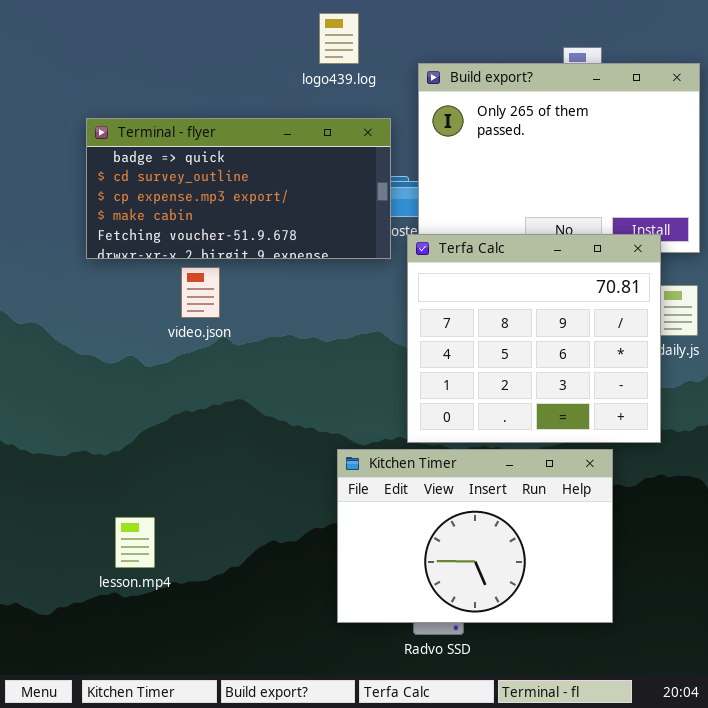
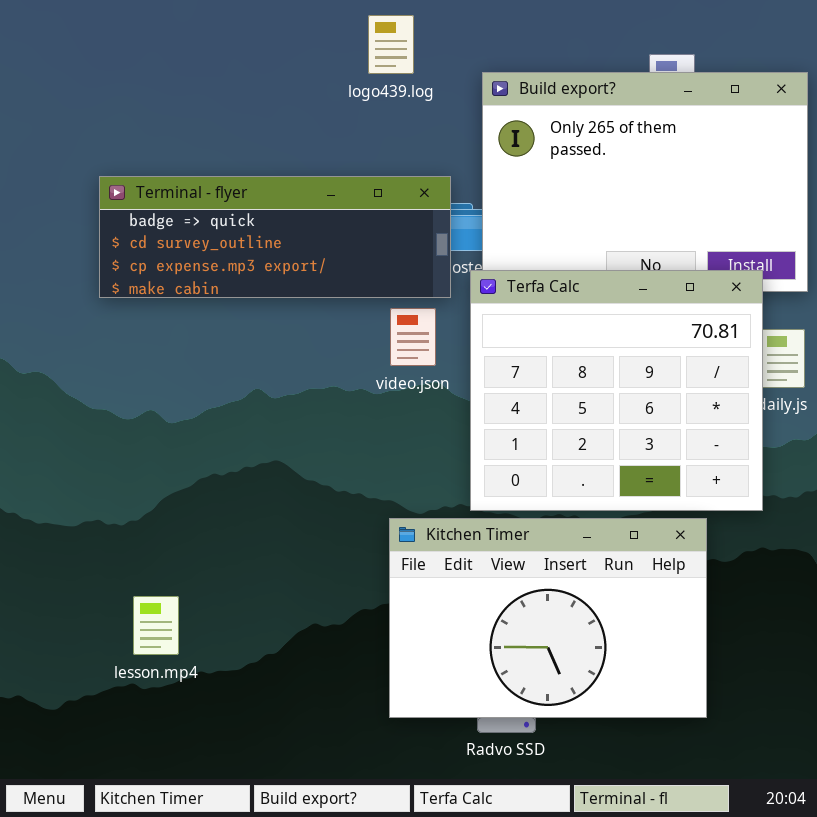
Terminal - flyer: [86,118,391,259] -> [99,176,451,298], resized
video.json: [181,267,220,318] -> [390,308,436,366], moved

